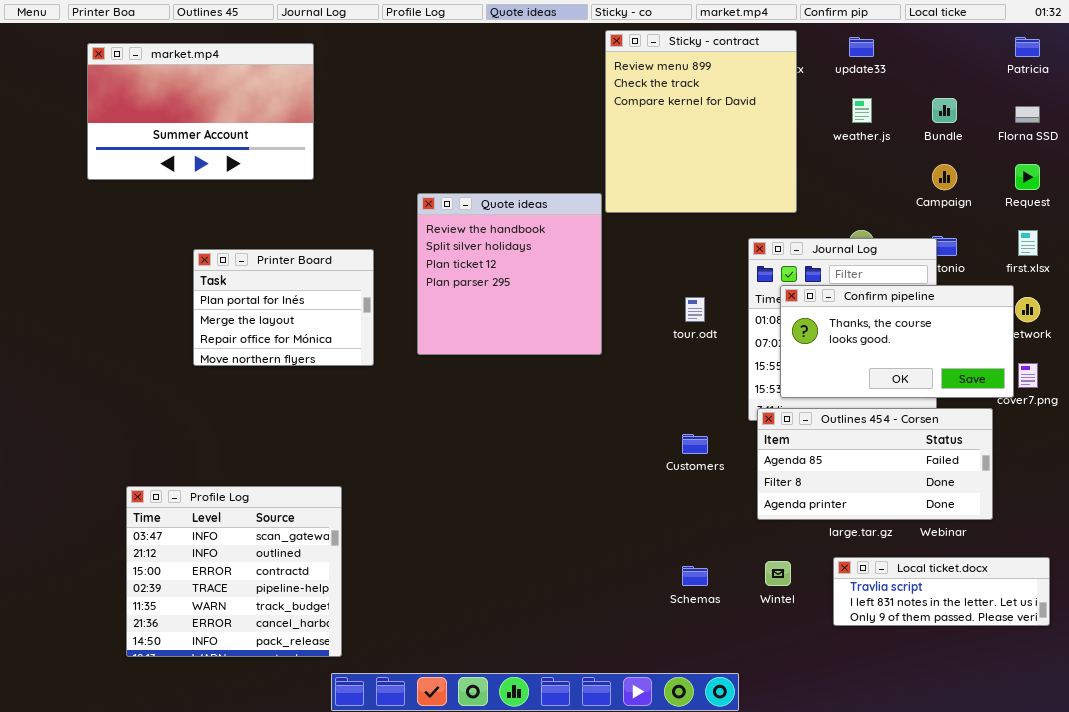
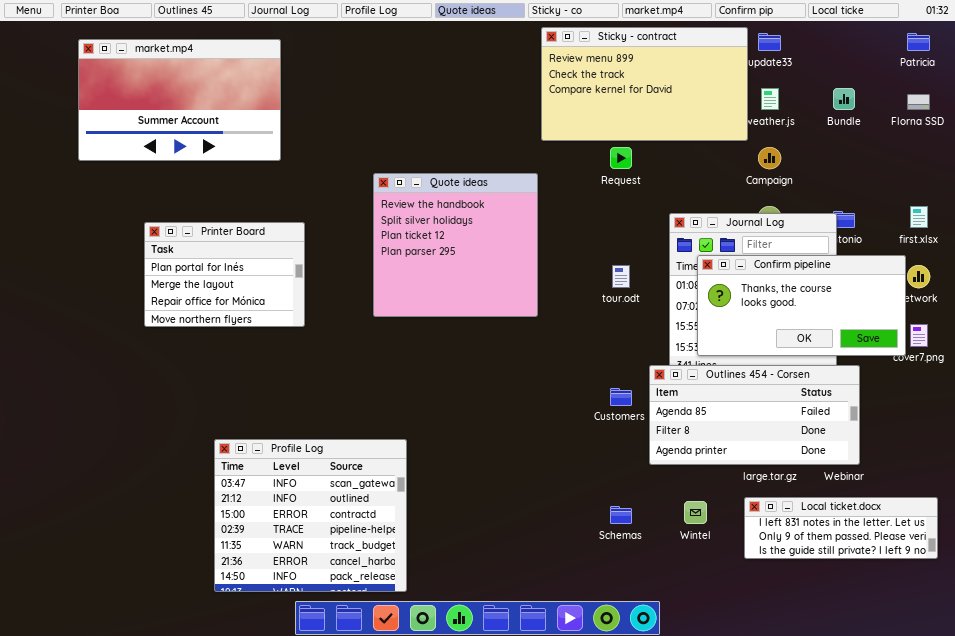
Sticky - contract: [605,30,797,213] -> [541,27,748,141], resized
Campaign: [932,164,957,190] -> [758,147,781,169], moved
Request: [1015,164,1040,190] -> [610,147,632,169], moved
Printer Board: [193,249,374,366] -> [144,222,305,327], moved
Outlines 454 - Corsen: [757,408,993,520] -> [649,365,860,465], moved
Profile Log: [126,486,342,657] -> [214,439,407,592], moved
Local ticket.docx: [833,557,1050,626] -> [744,497,938,559], scrolled down 1 row

